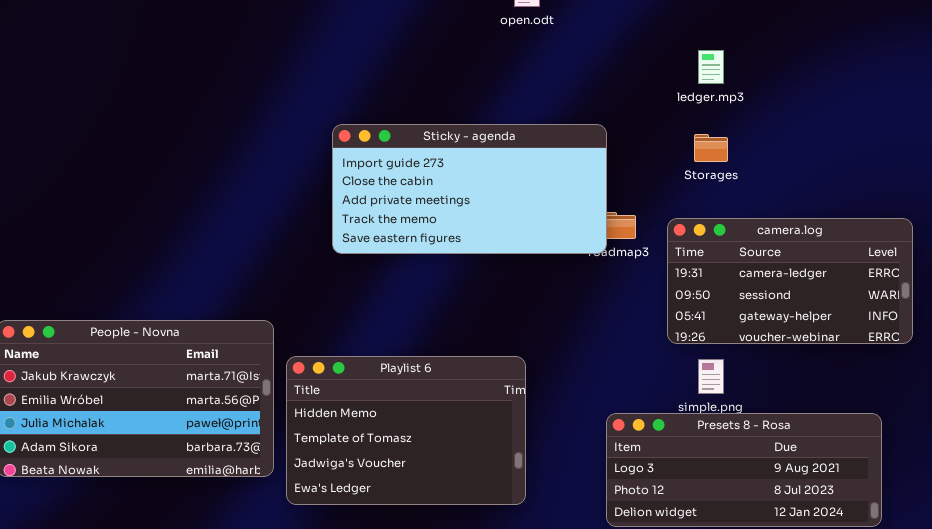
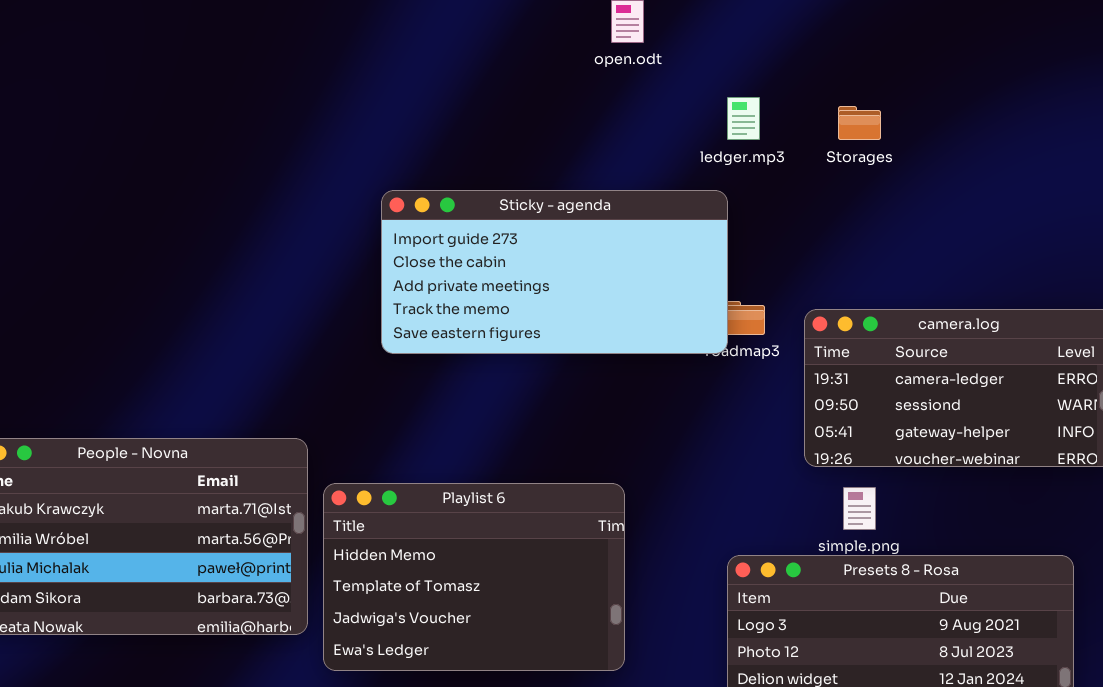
ledger.mp3: [698,50,724,84] -> [727,97,760,140], moved
Storages: [694,134,728,162] -> [838,106,881,140], moved

